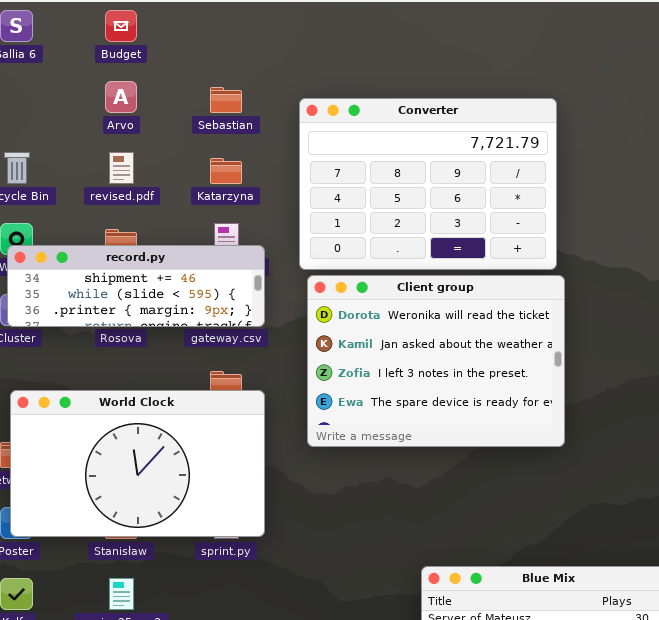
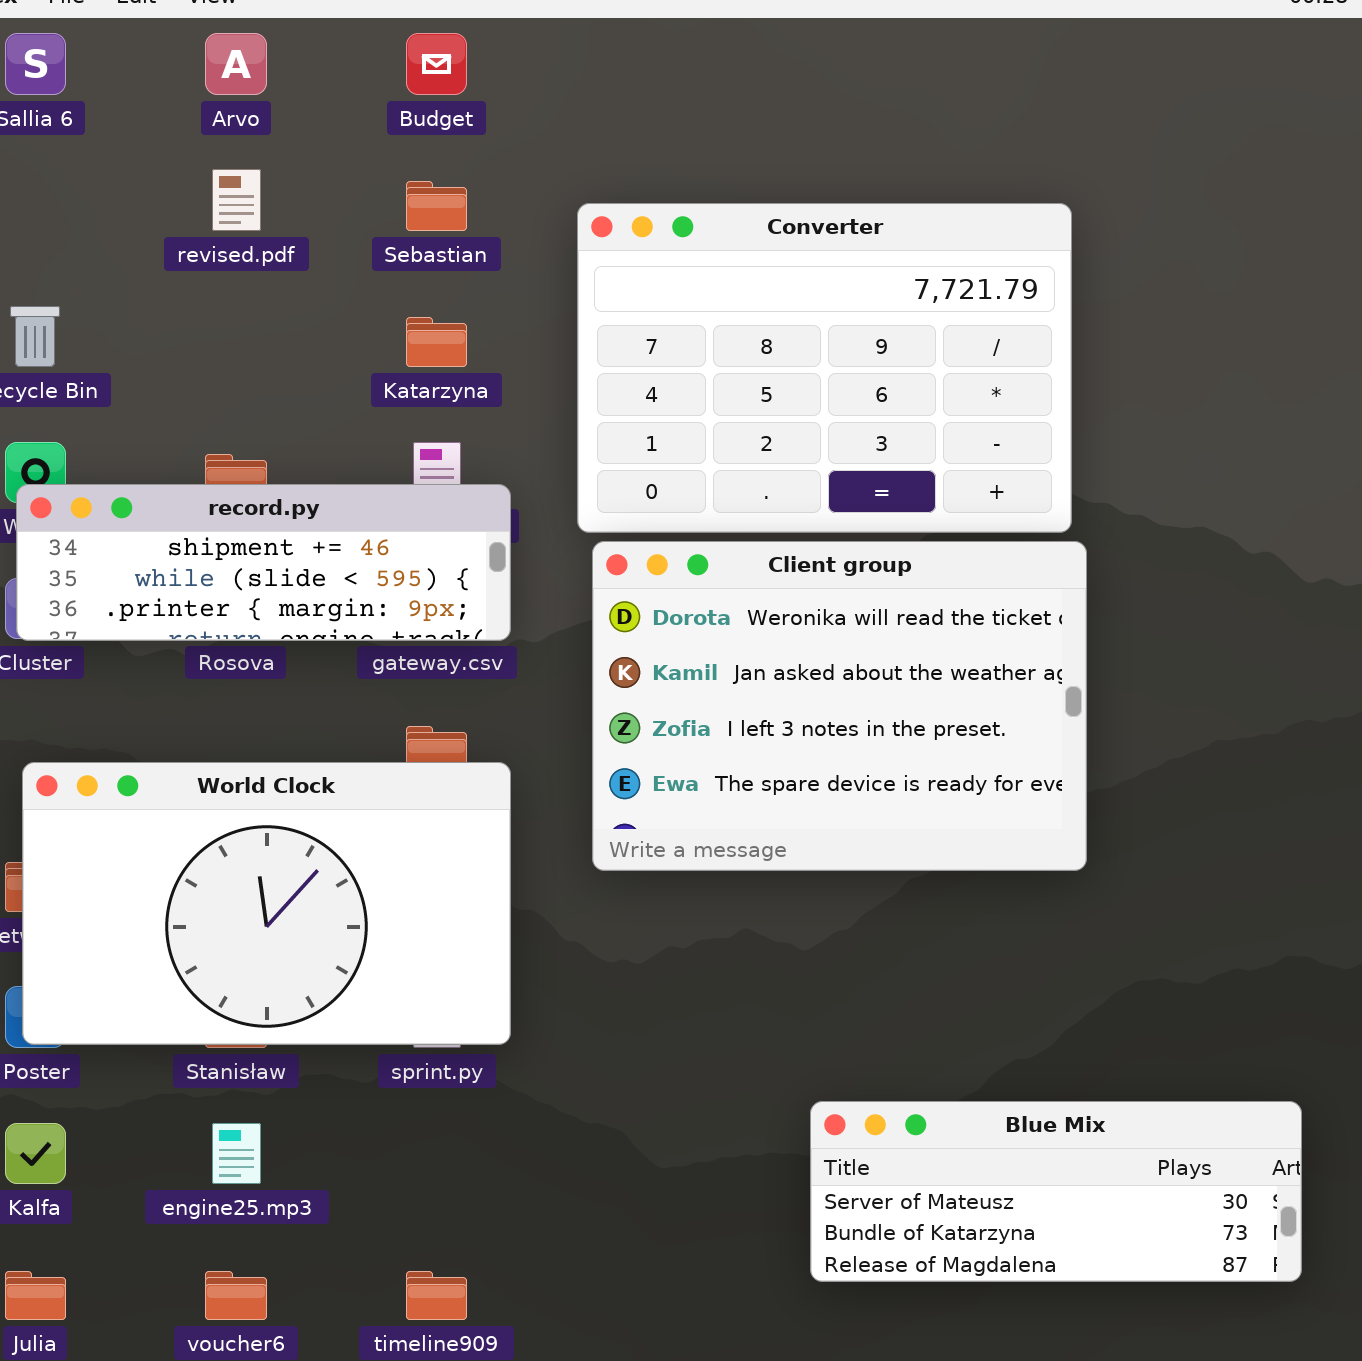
Budget: [105,10,137,42] -> [406,33,467,95], moved
Arvo: [105,81,137,113] -> [205,33,267,95], moved
revised.pdf: [109,152,134,184] -> [212,169,261,231], moved

